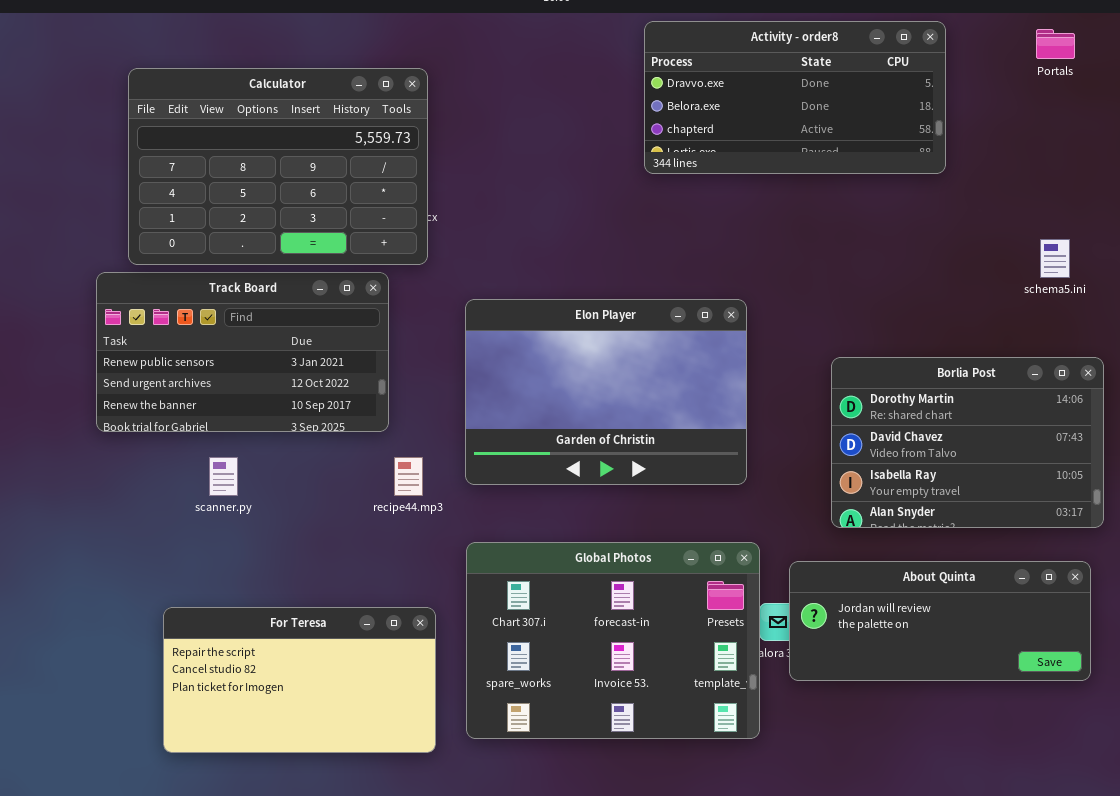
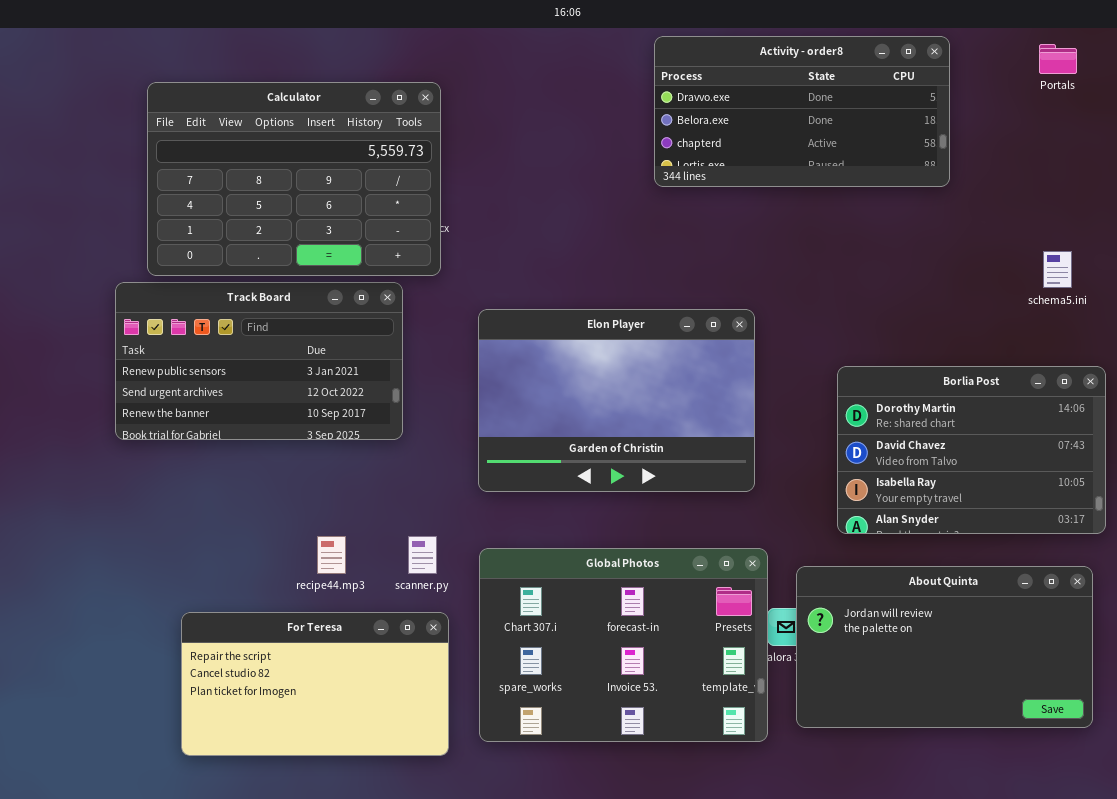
scanner.py: [209,457,238,496] -> [408,536,437,574], moved
recipe44.mp3: [394,457,423,496] -> [317,536,346,574], moved
About Quinta: [789,561,1091,681] -> [796,566,1093,728], resized

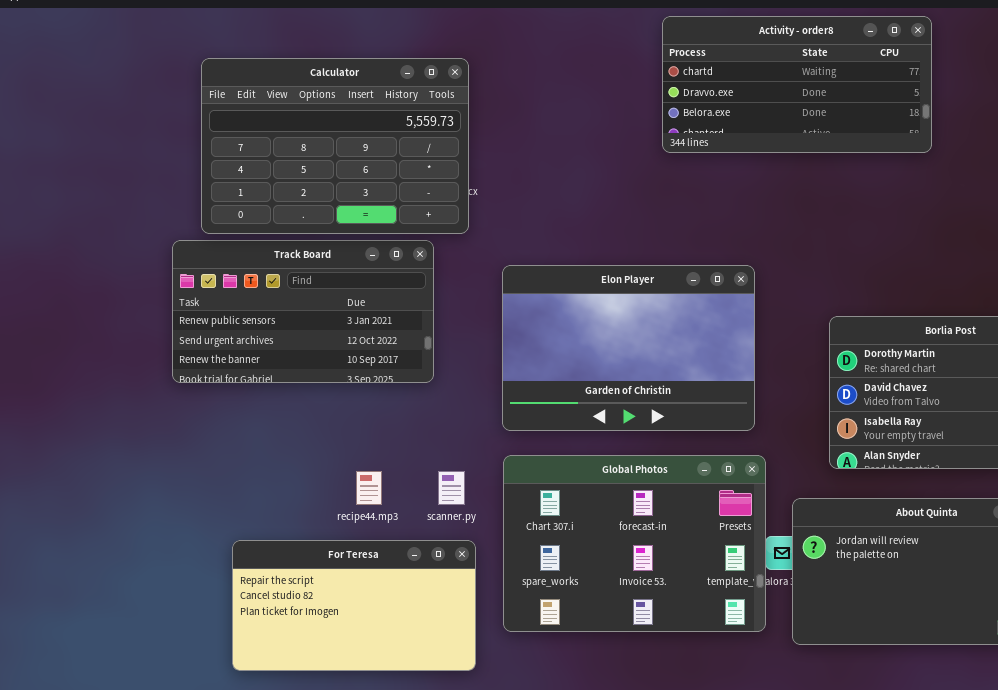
Activity - order8: [654,36,950,187] -> [662,16,932,153], scrolled up 1 row
Global Photos: [479,548,768,742] -> [503,455,766,632], moved

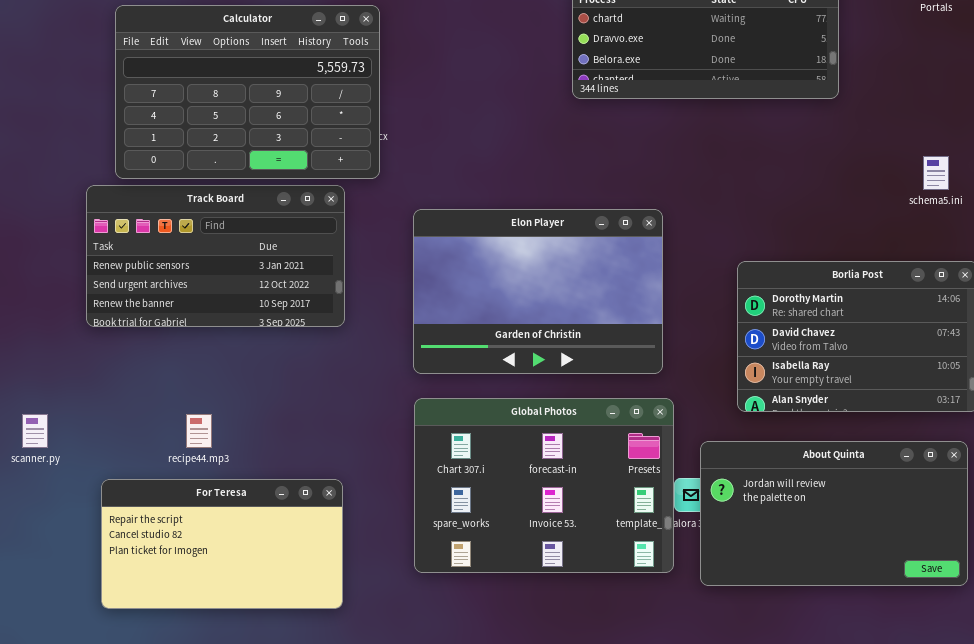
recipe44.mp3: [356,471,382,505] -> [186,414,212,448], moved
scanner.py: [438,471,465,505] -> [22,414,48,448], moved
For Teresa: [232,540,476,671] -> [101,479,343,609], moved

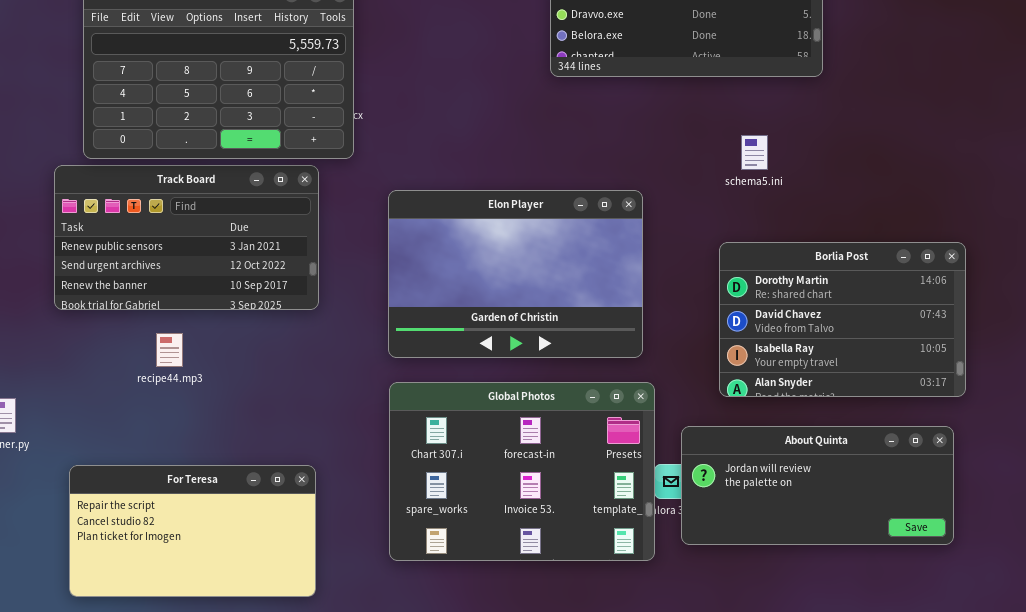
schema5.ini: [923,156,949,190] -> [741,135,768,170], moved
recipe44.mp3: [186,414,212,448] -> [156,333,183,367], moved
About Quinta: [700,441,968,586] -> [681,426,954,545], resized

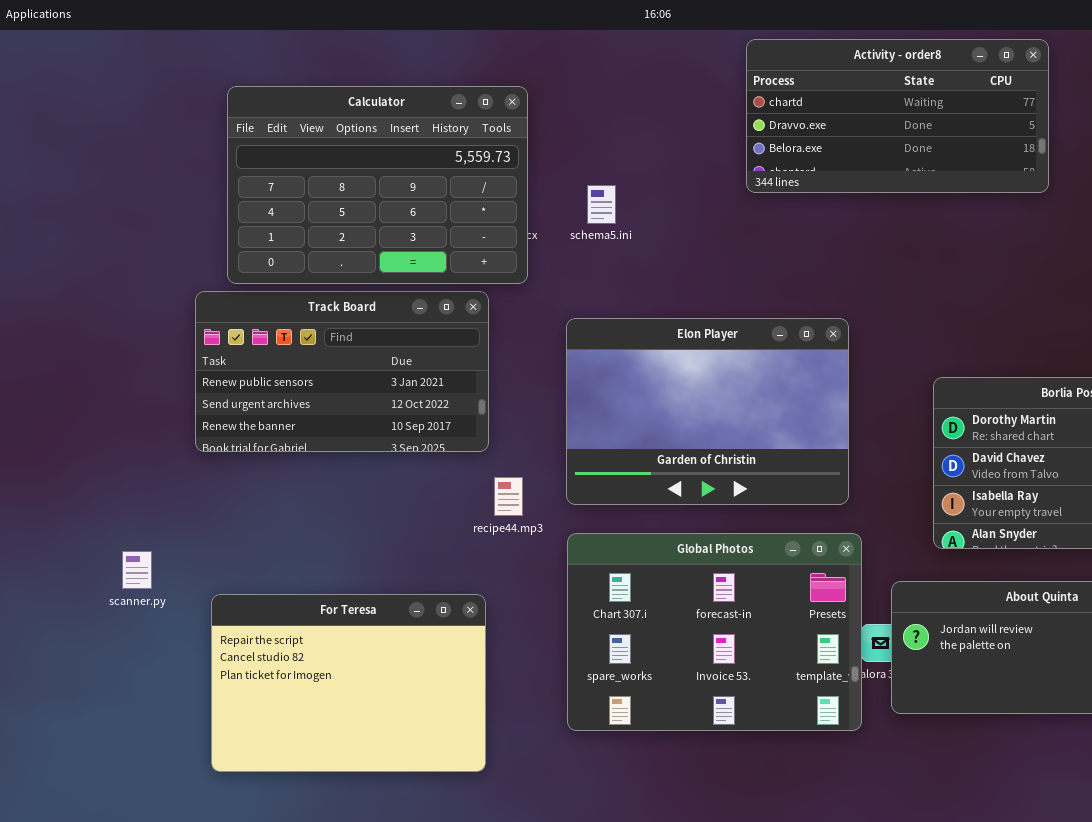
schema5.ini: [741,135,768,170] -> [587,185,616,224], moved
recipe44.mp3: [156,333,183,367] -> [494,477,523,516], moved
For Teresa: [69,465,316,597] -> [211,594,486,772], resized

